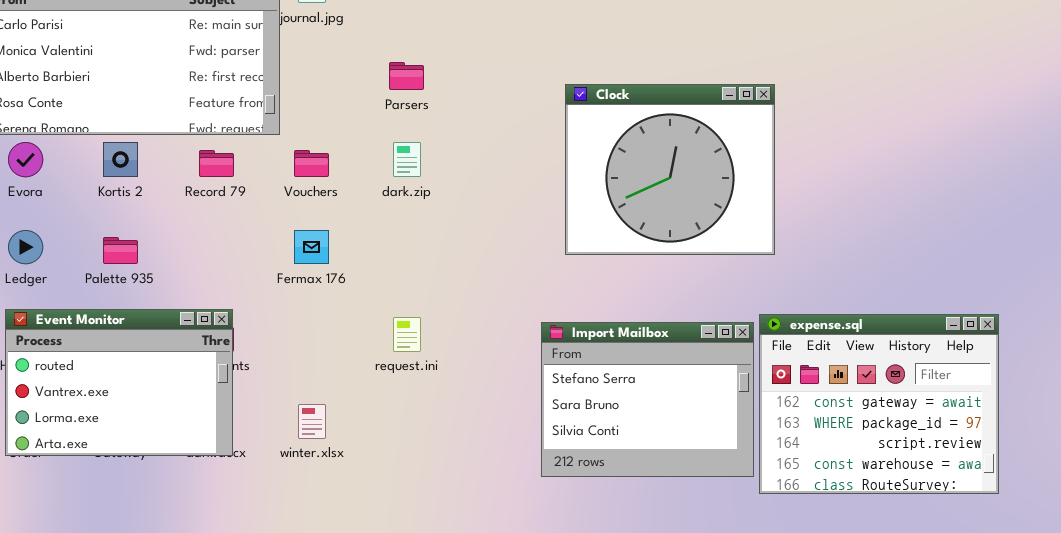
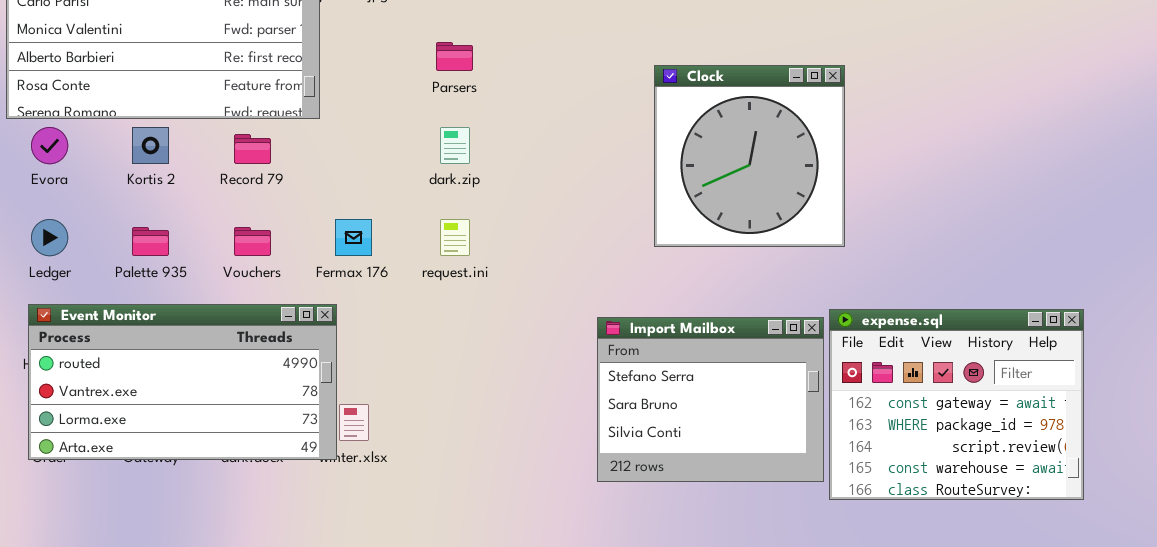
Clock: [565,84,775,255] -> [654,65,845,247], resized
Vouchers: [294,150,329,177] -> [234,227,271,256], moved
Event Monitor: [5,309,233,456] -> [28,304,337,460], resized
request.ini: [393,317,421,352] -> [440,219,470,256], moved

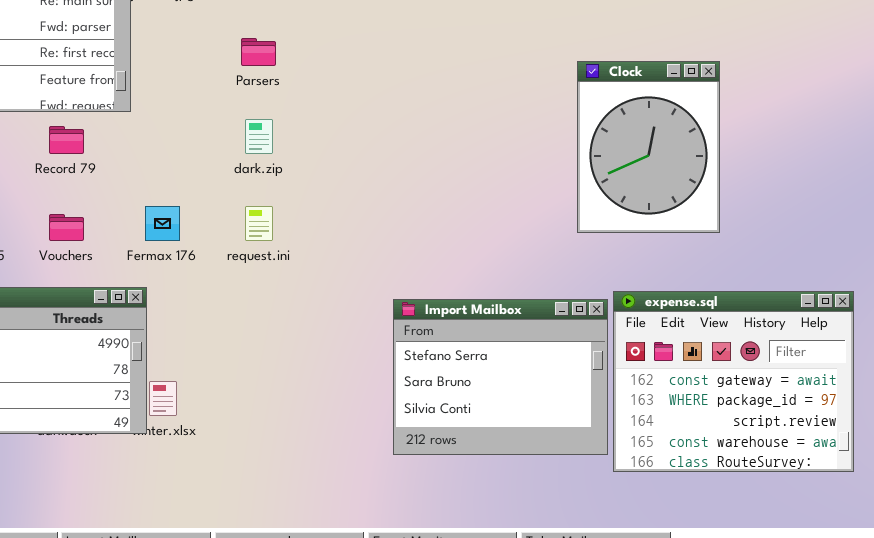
Clock: [654,65,845,247] -> [577,61,720,233], moved, resized

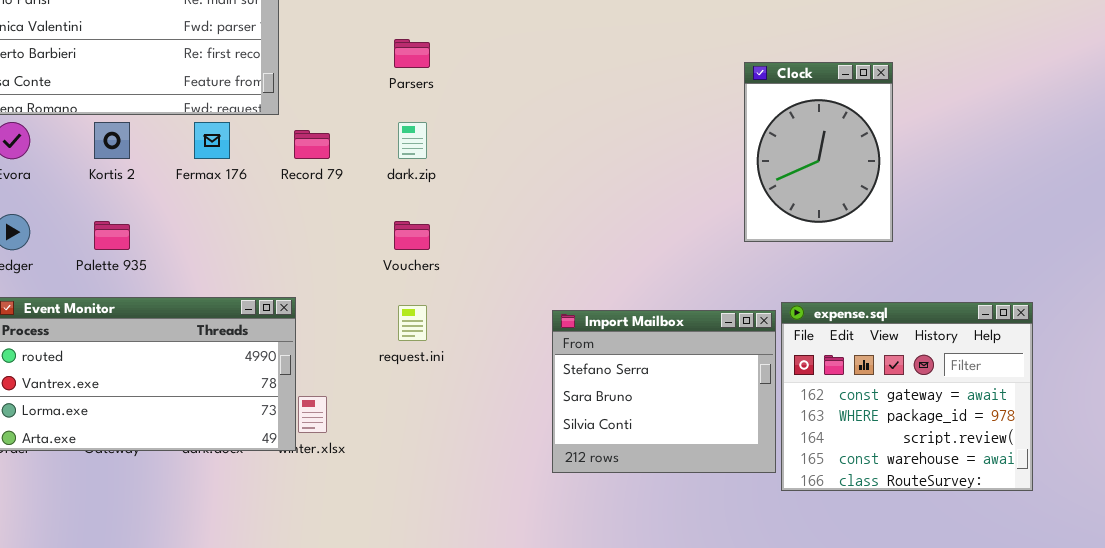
Record 79: [49,126,84,154] -> [294,130,330,159], moved
Fermax 176: [145,206,180,241] -> [194,122,230,159], moved
request.ini: [245,206,273,241] -> [398,305,427,341], moved
Vouchers: [49,214,84,241] -> [394,221,430,250], moved

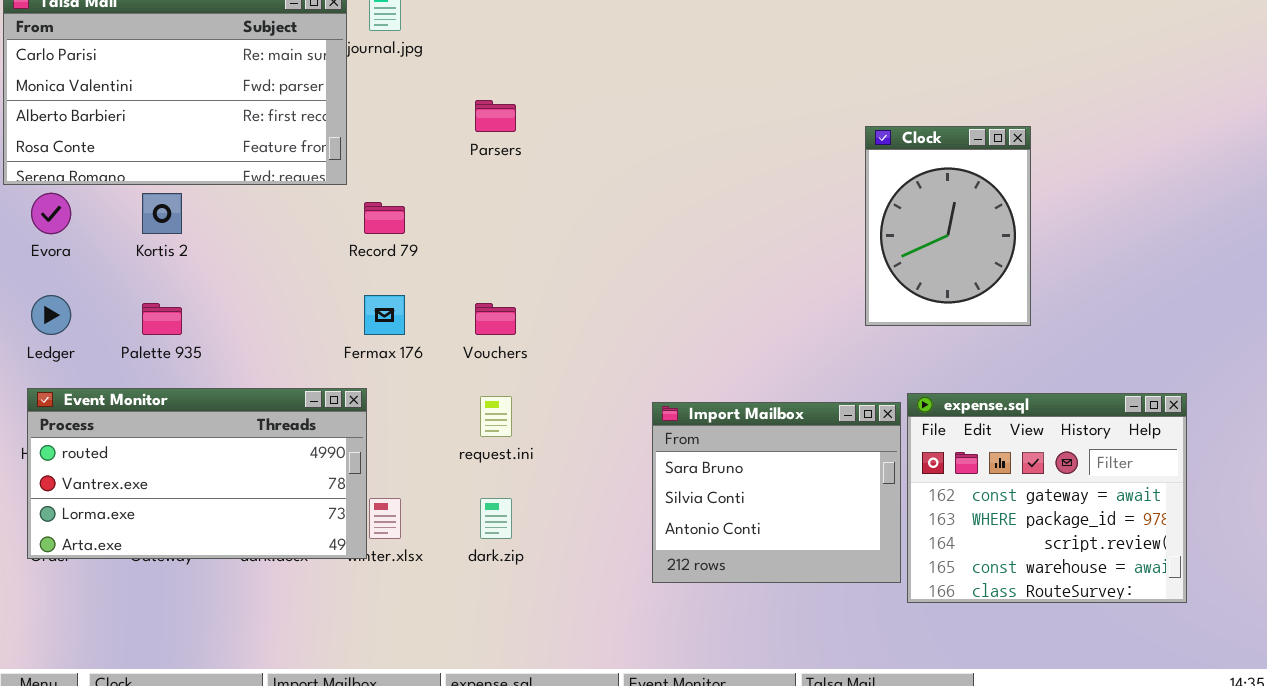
Fermax 176: [194,122,230,159] -> [364,295,405,335], moved
dark.zip: [398,122,427,159] -> [480,498,512,539], moved
Import Mailbox: [552,310,776,473] -> [652,402,901,583], scrolled down 1 row

